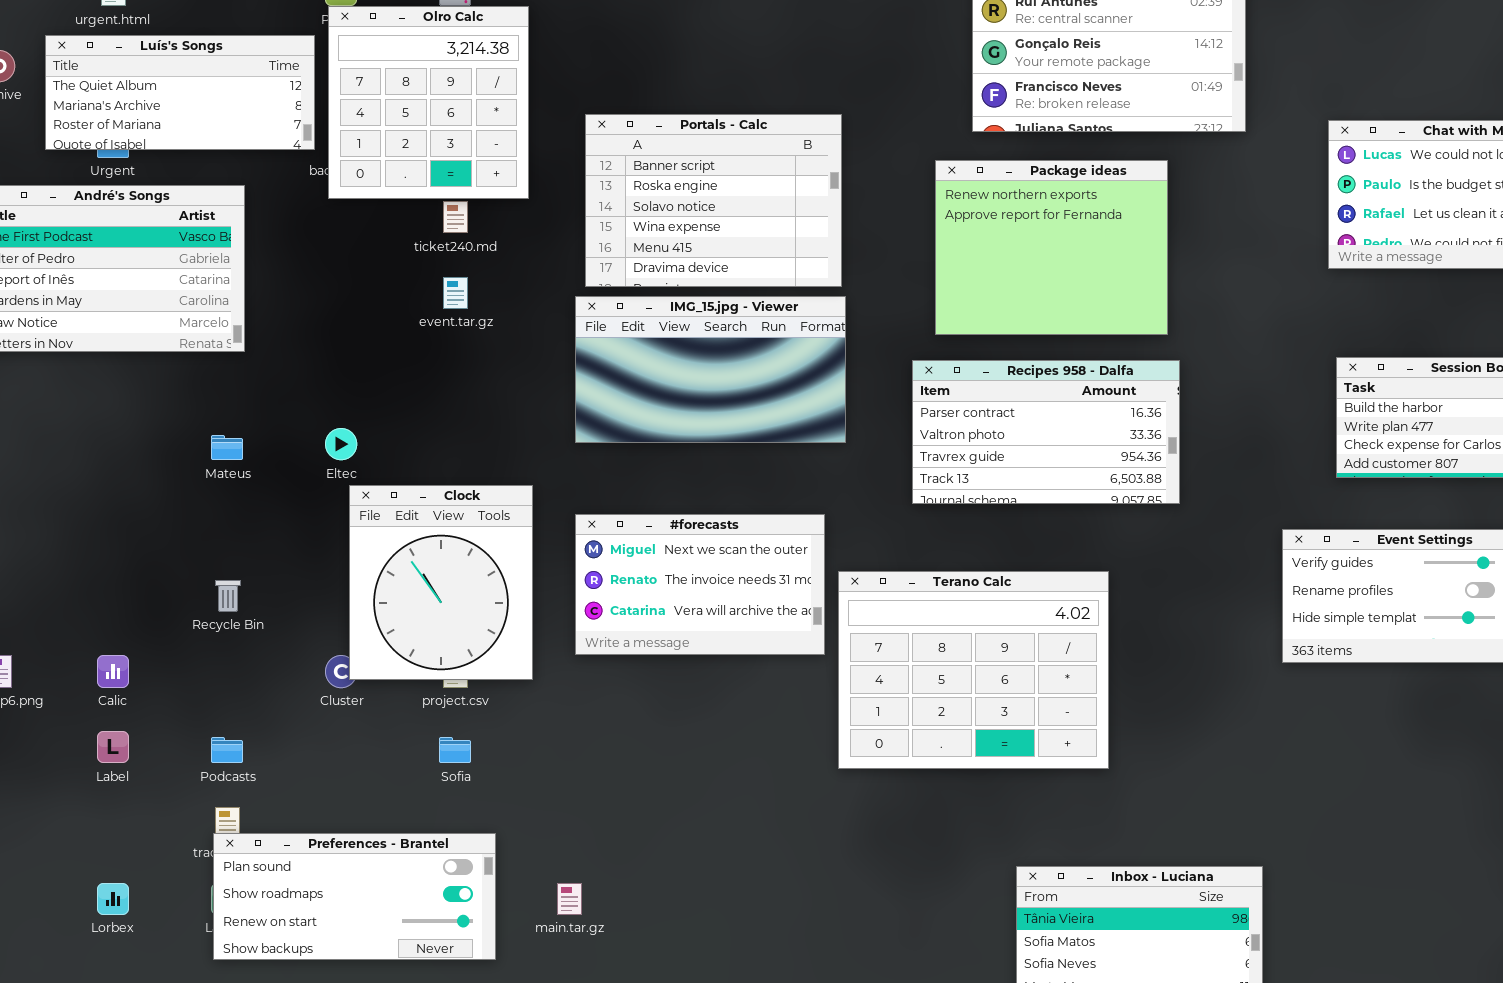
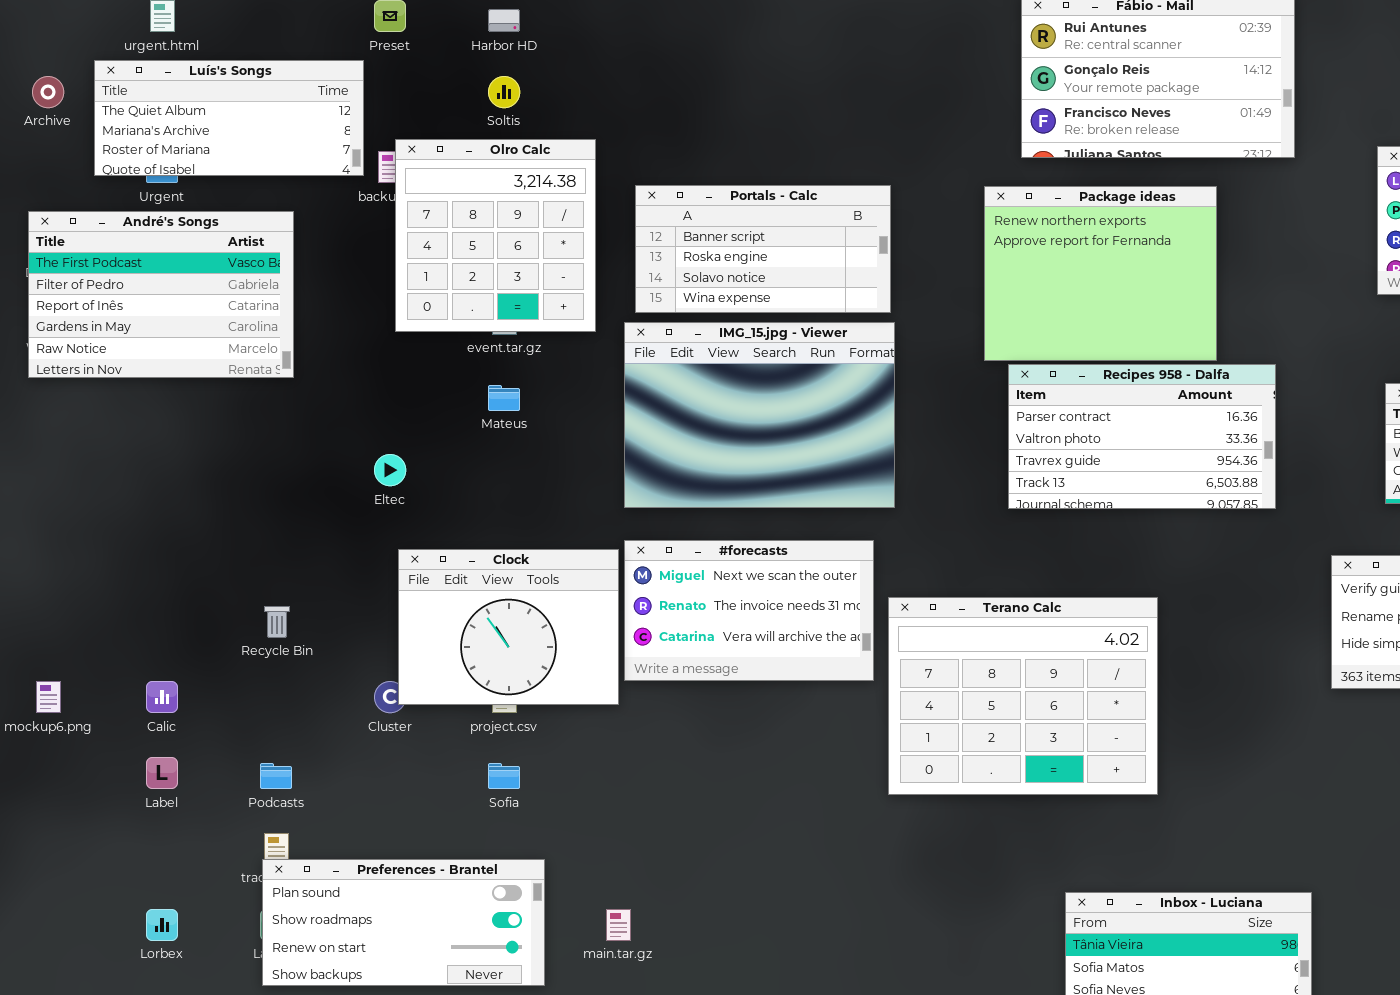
Olro Calc: [328,6,529,199] -> [395,139,596,332], moved
Portals - Calc: [585,114,842,287] -> [635,185,891,313], resized
IMG_15.jpg - Viewer: [575,296,846,443] -> [624,322,895,508], resized
Recipes 958 - Dalfa: [912,360,1180,504] -> [1008,364,1276,509], moved
Mateus: [211,435,243,460] -> [488,385,520,411], moved
Clock: [349,485,533,680] -> [398,549,619,705], resized

